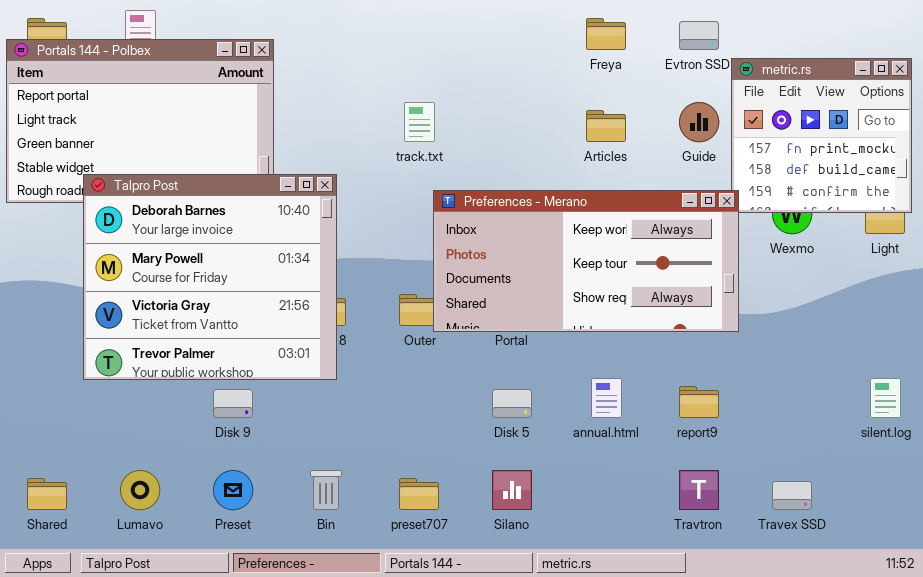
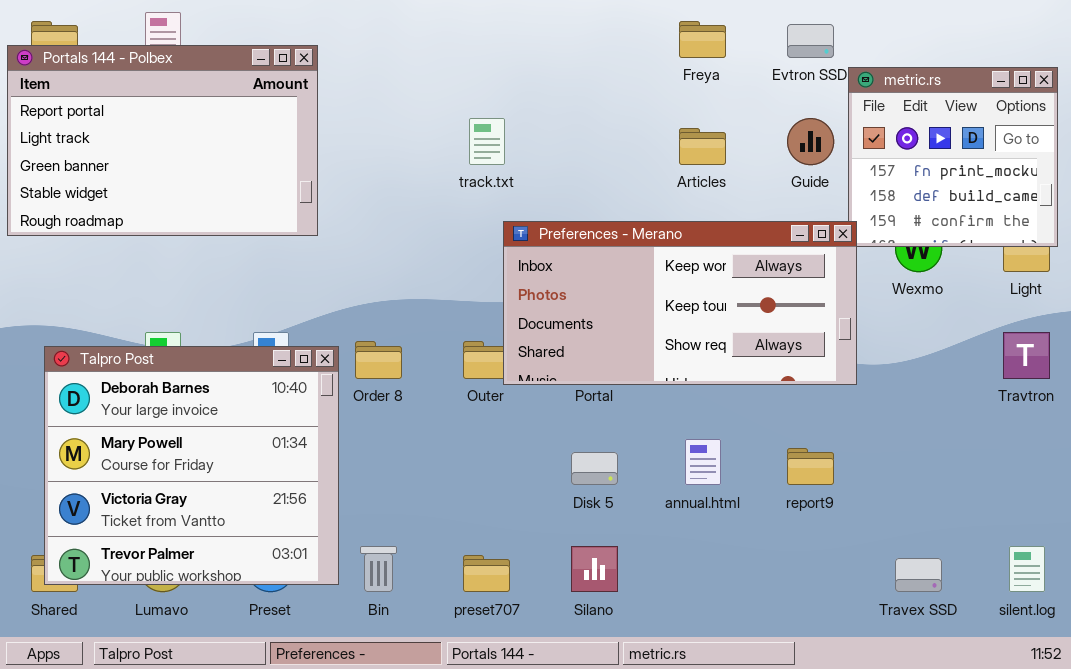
Talpro Post: [83,174,337,380] -> [44,346,339,585], moved
silent.log: [870,378,901,418] -> [1009,546,1045,592], moved
Travtron: [679,470,719,510] -> [1003,332,1050,379], moved

